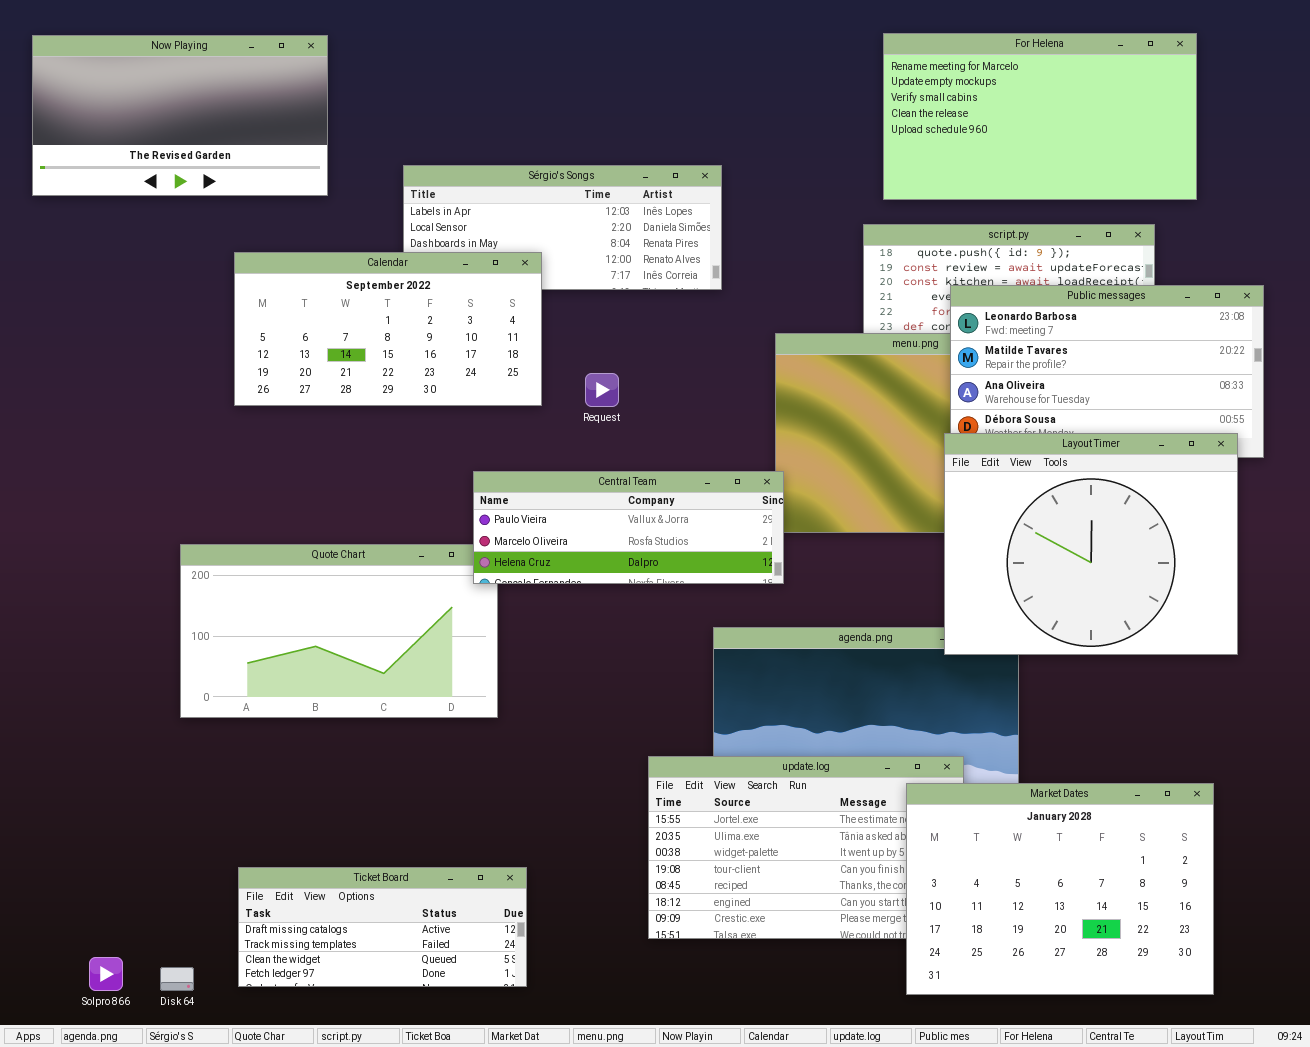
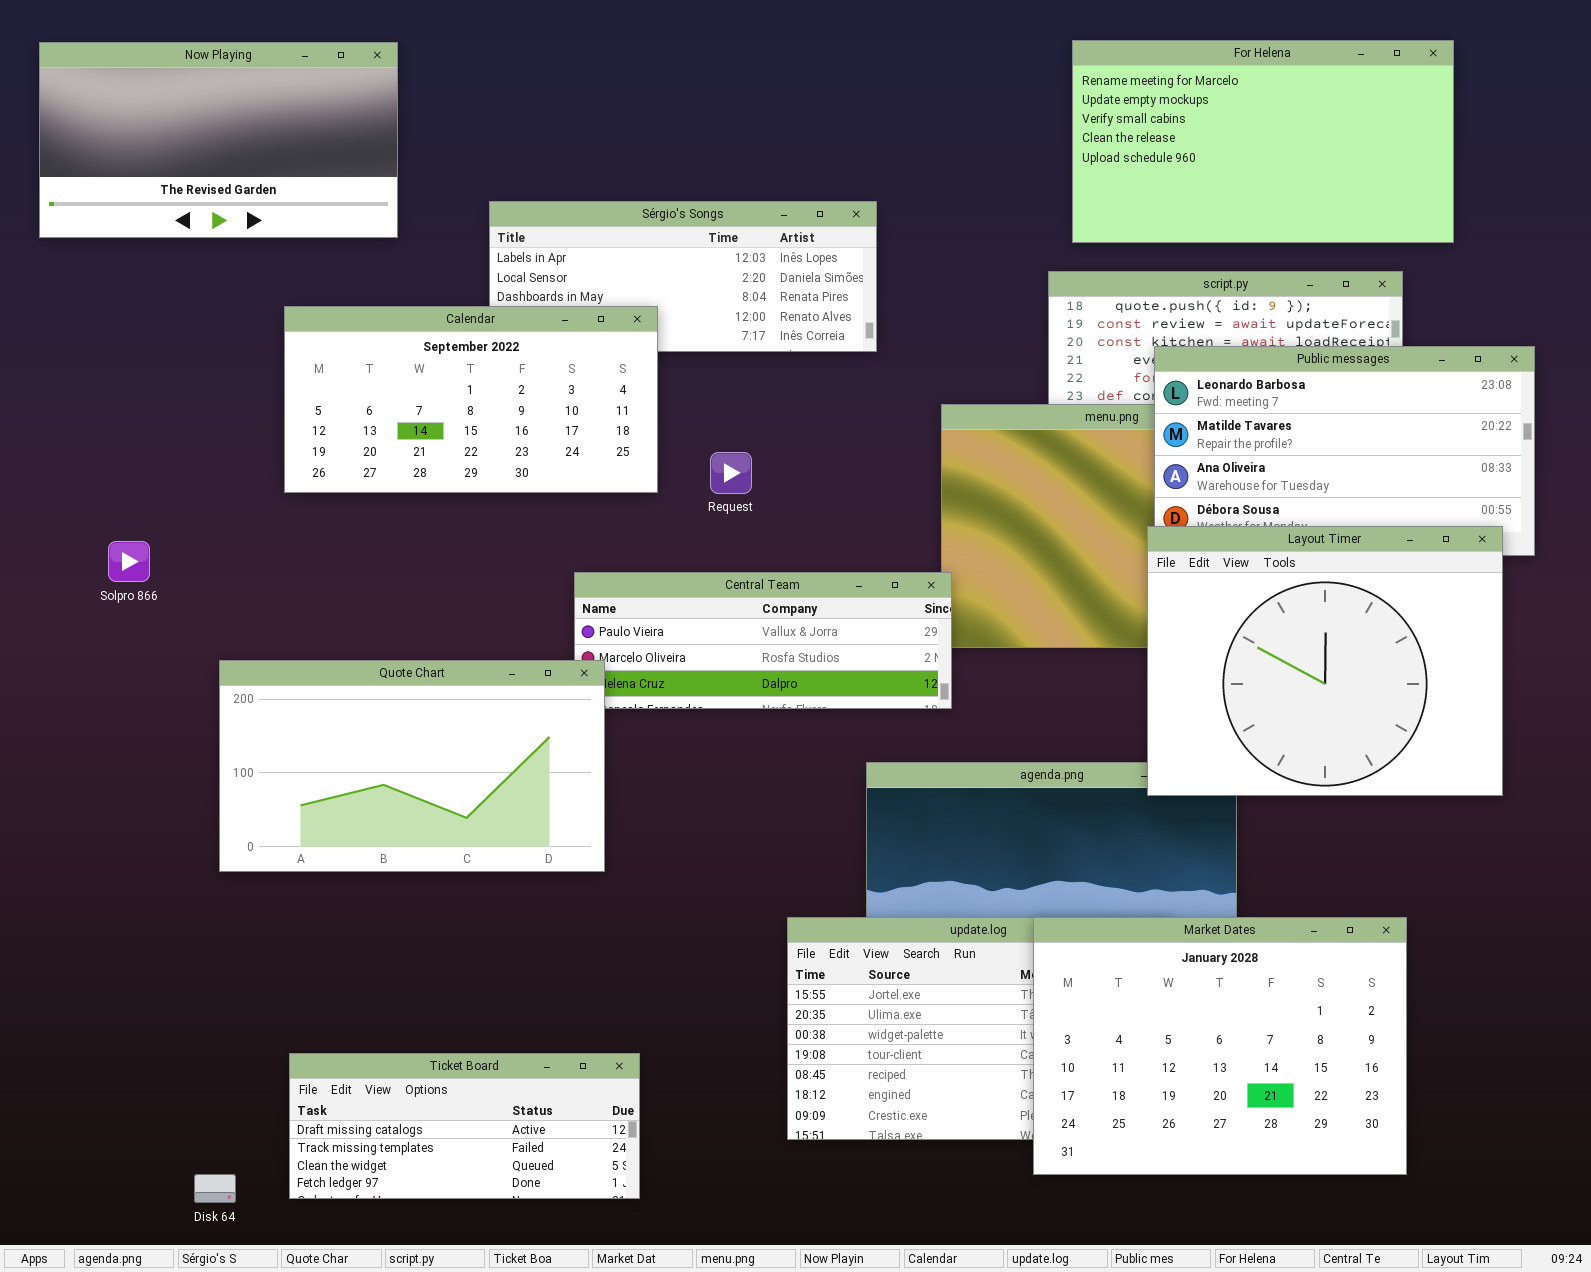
Quote Chart: [180,544,498,718] -> [219,660,605,872], raised
Market Dates: [906,783,1214,995] -> [1033,917,1407,1175], moved
Solpro 866: [89,957,123,991] -> [108,541,150,582], moved

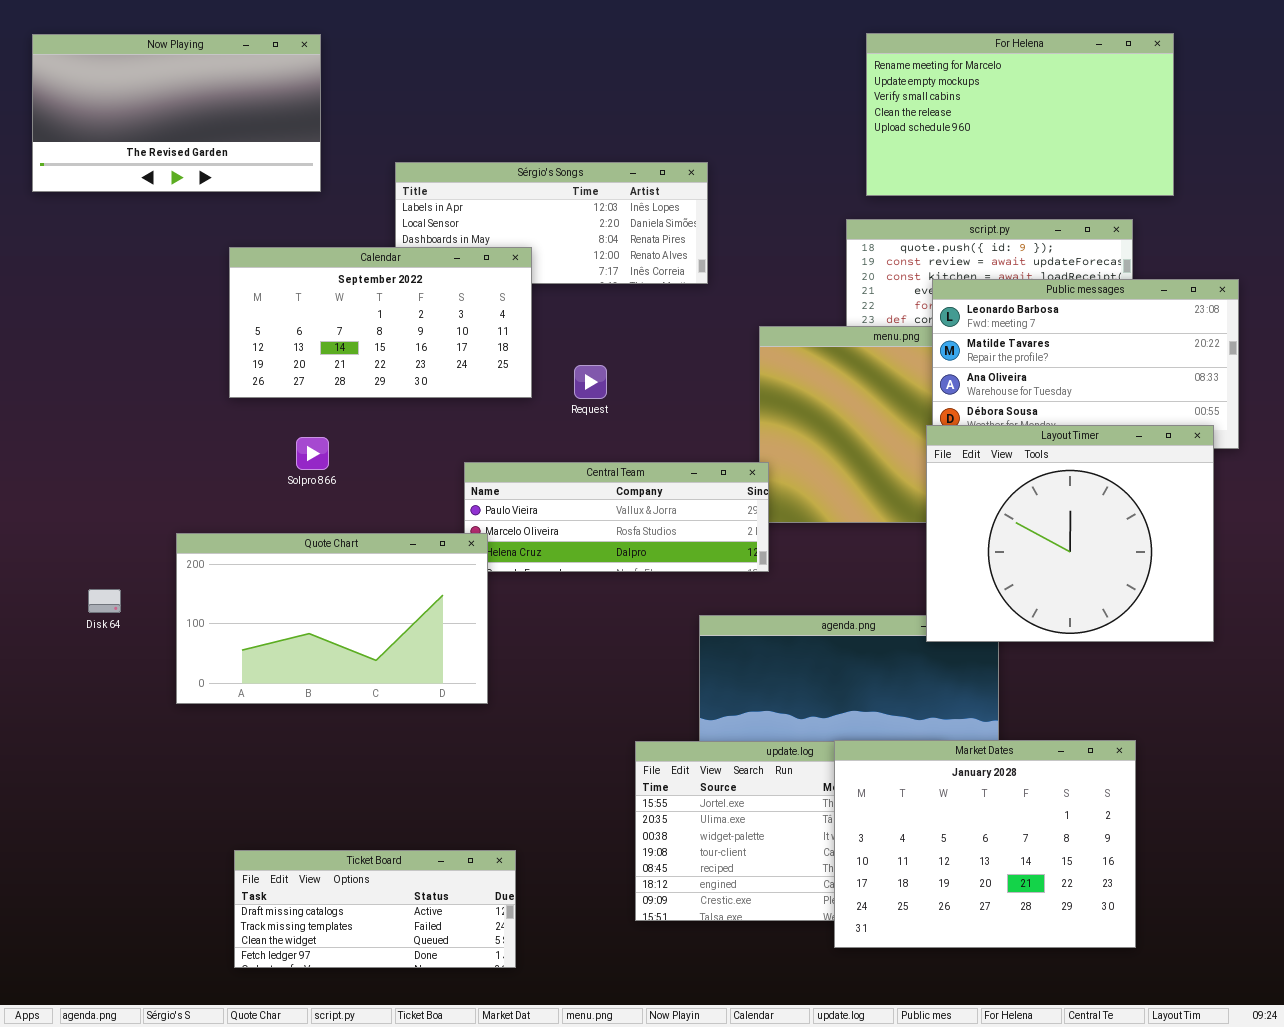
Solpro 866: [108,541,150,582] -> [296,437,329,470], moved
Disk 64: [194,1174,236,1203] -> [88,589,121,613], moved

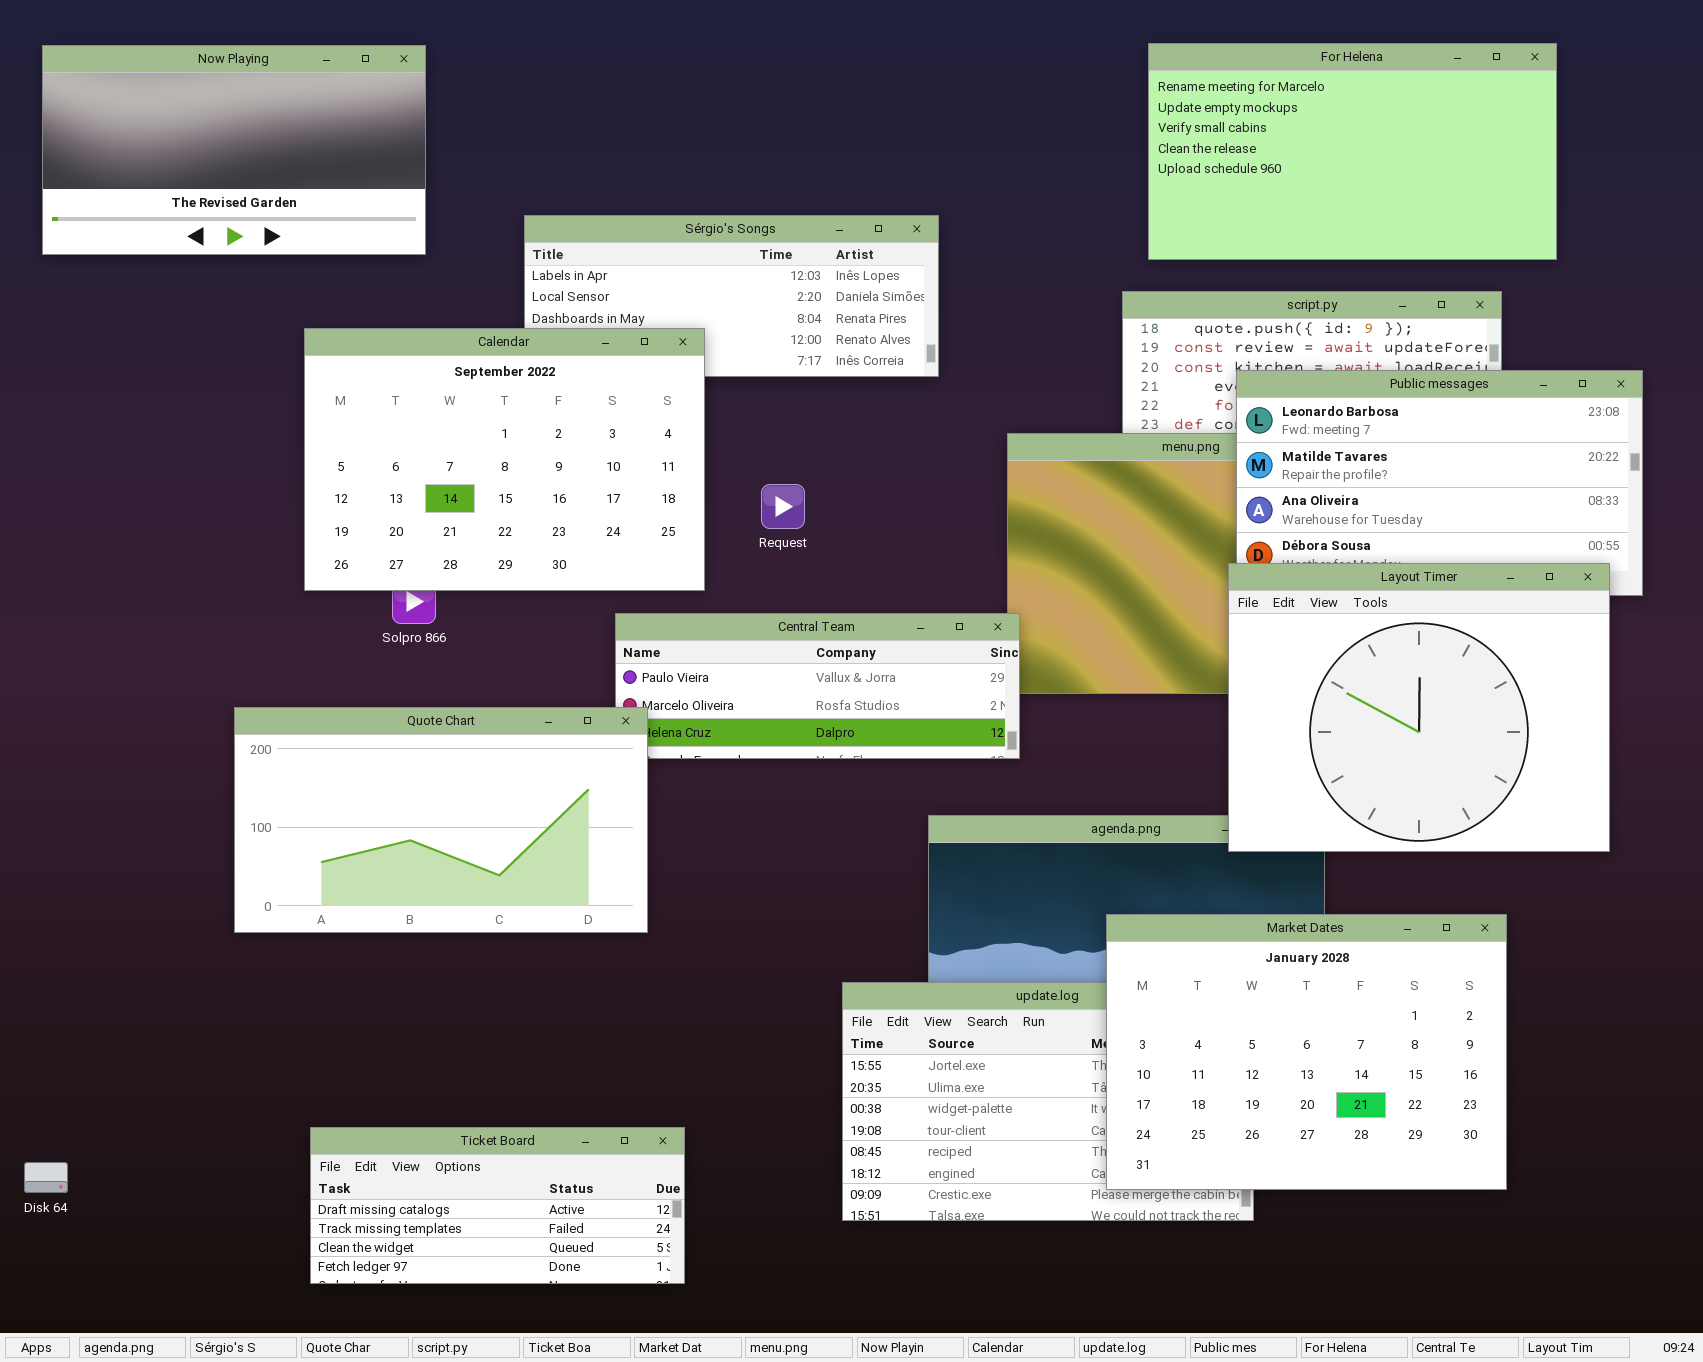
Calendar: [229,247,532,398] -> [304,328,705,591], resized
Disk 64: [88,589,121,613] -> [24,1162,68,1193], moved
Market Dates: [834,740,1136,948] -> [1106,914,1507,1190], moved

